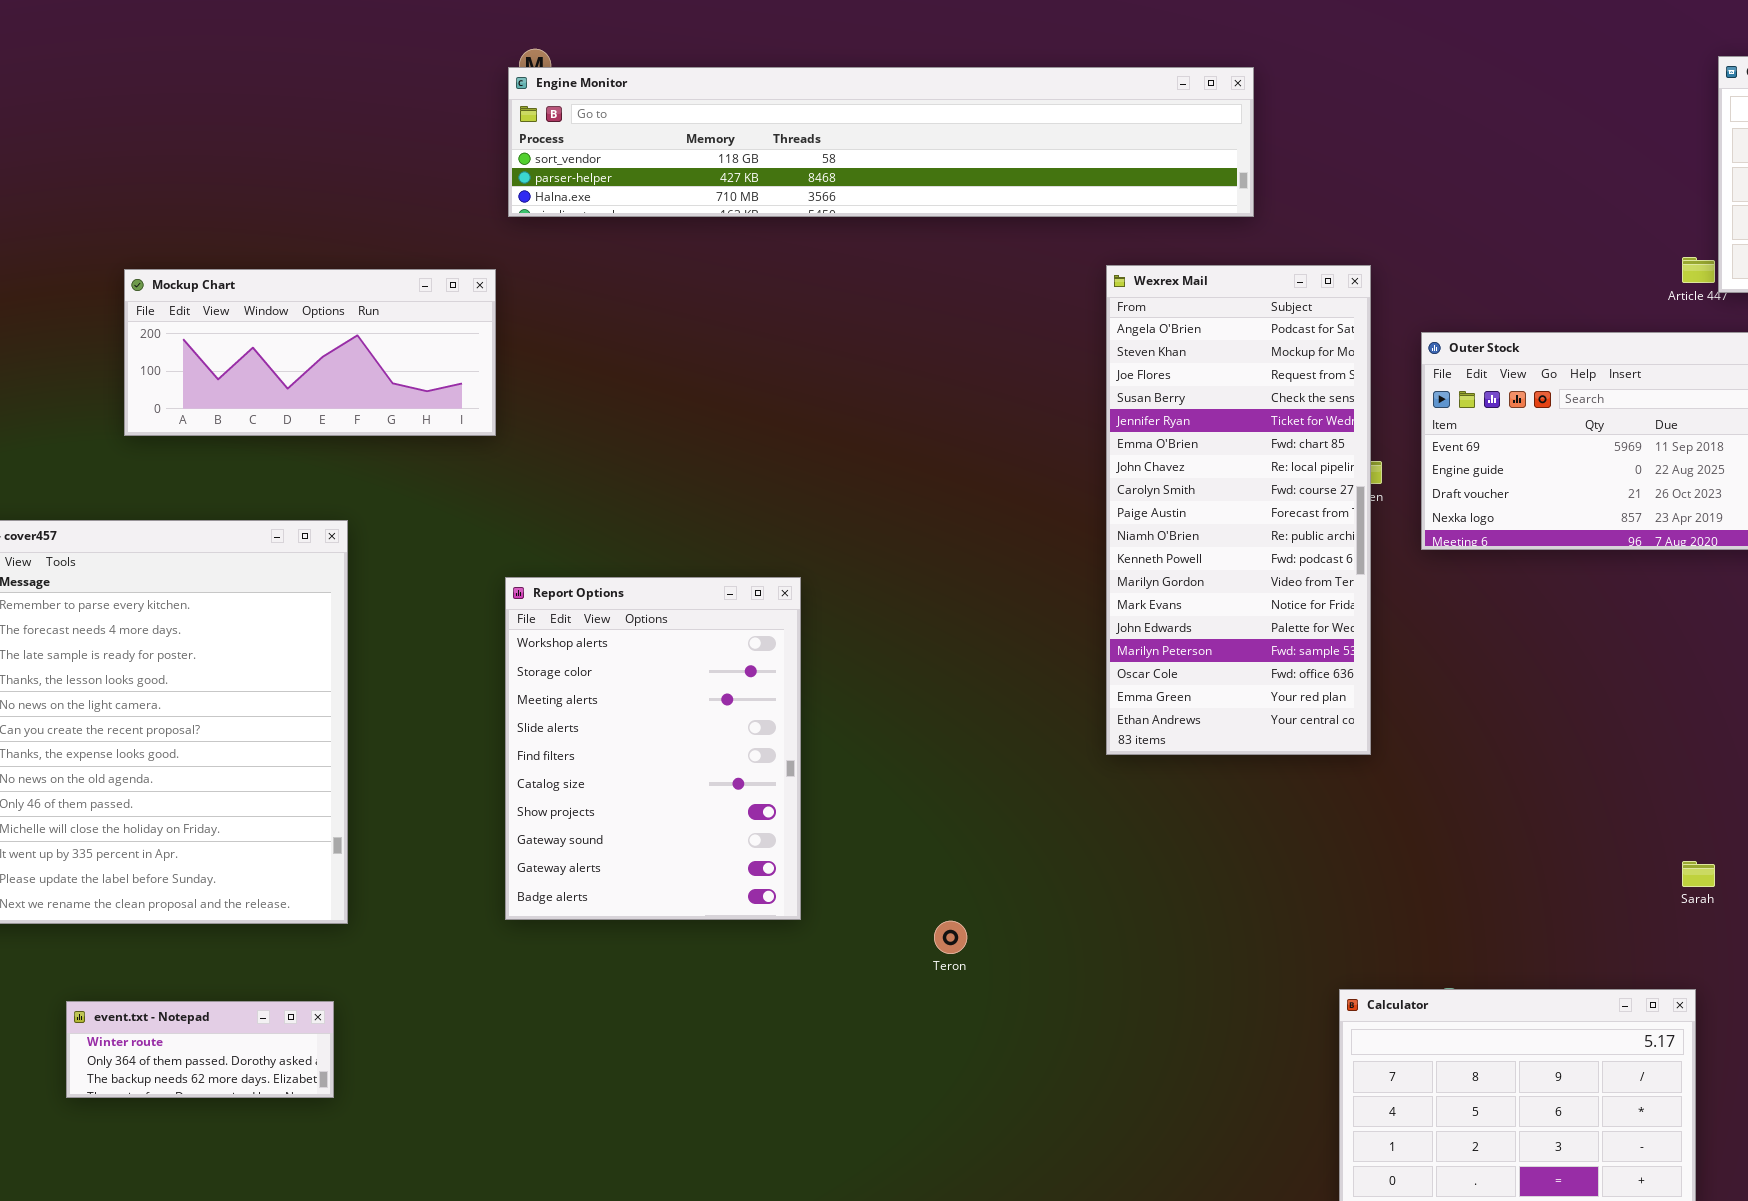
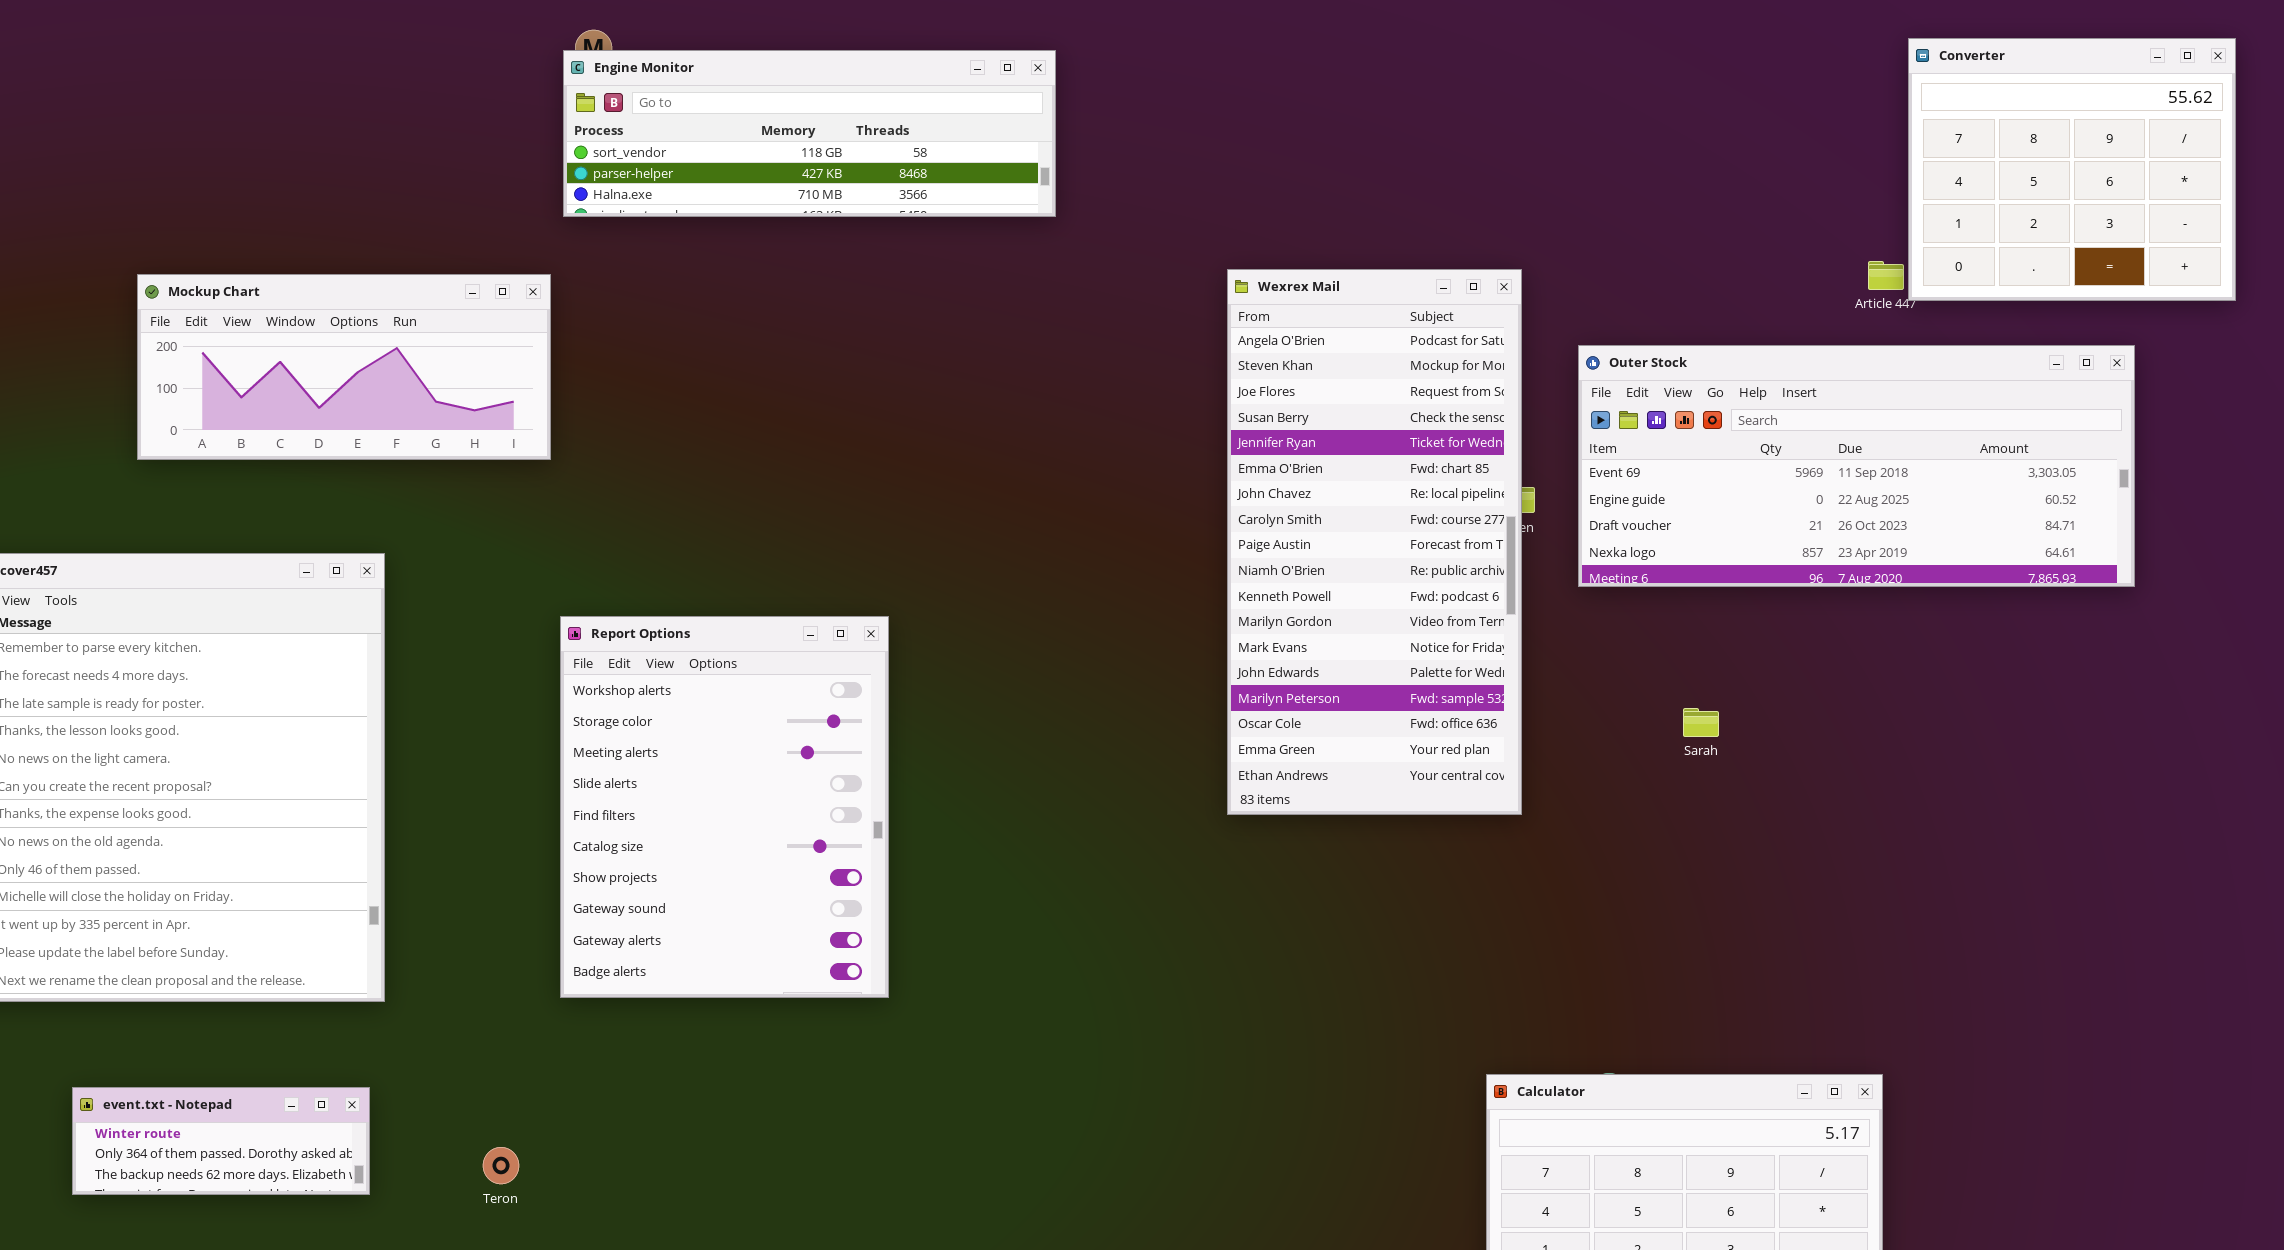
Engine Monitor: [508,67,1254,217] -> [563,50,1056,217], resized
Sarah: [1682,861,1715,887] -> [1683,708,1719,737], moved
Teron: [934,921,967,954] -> [483,1147,519,1184], moved

